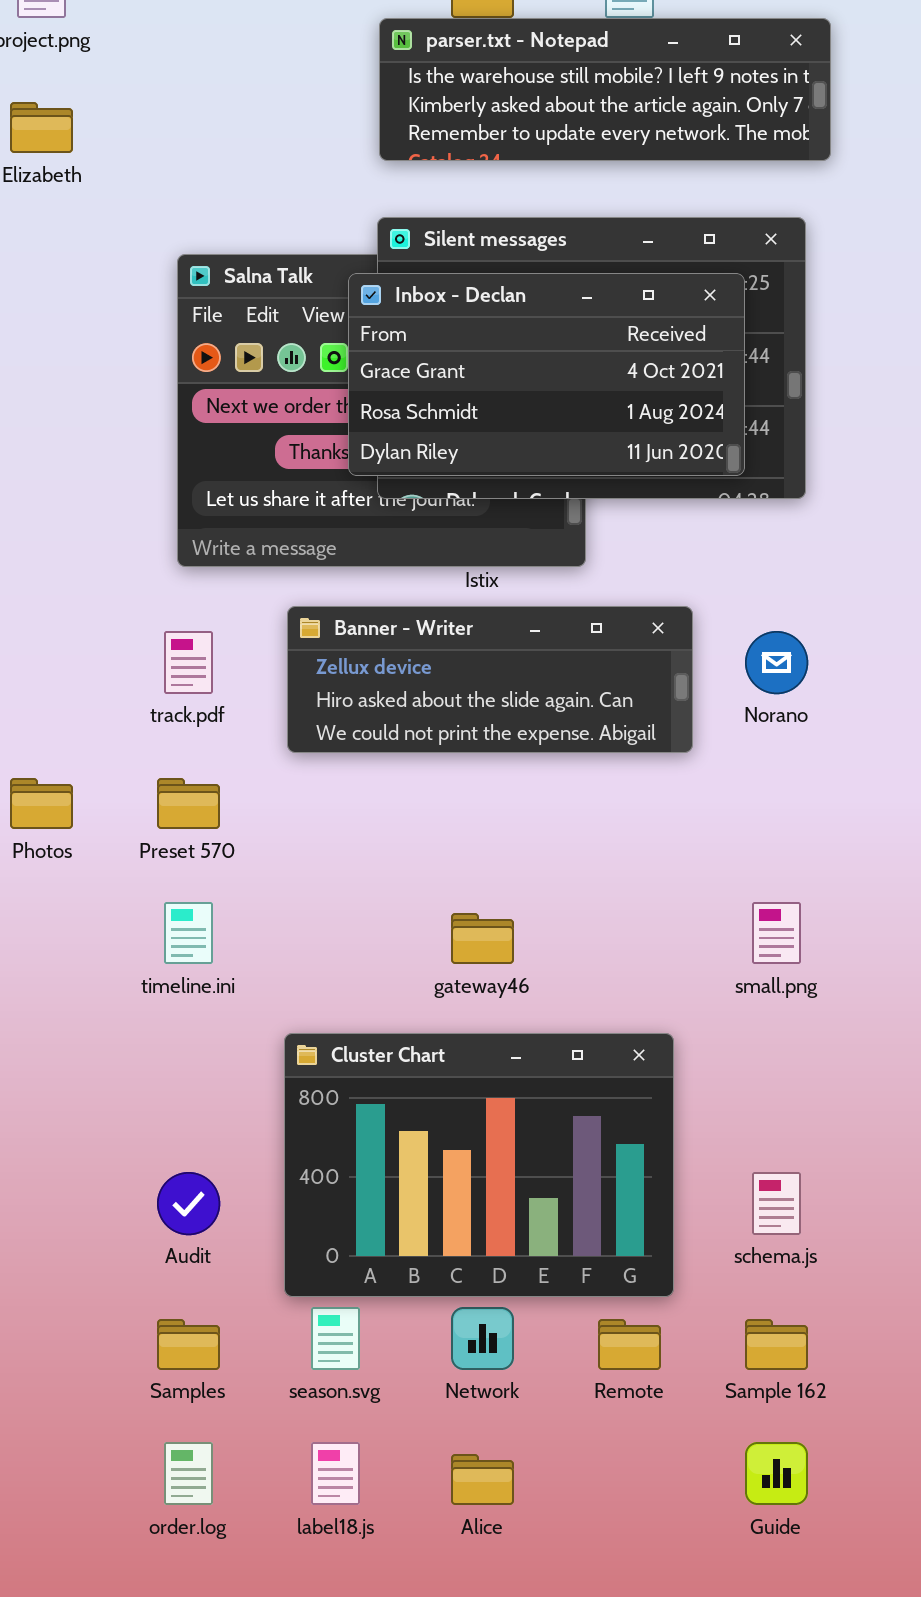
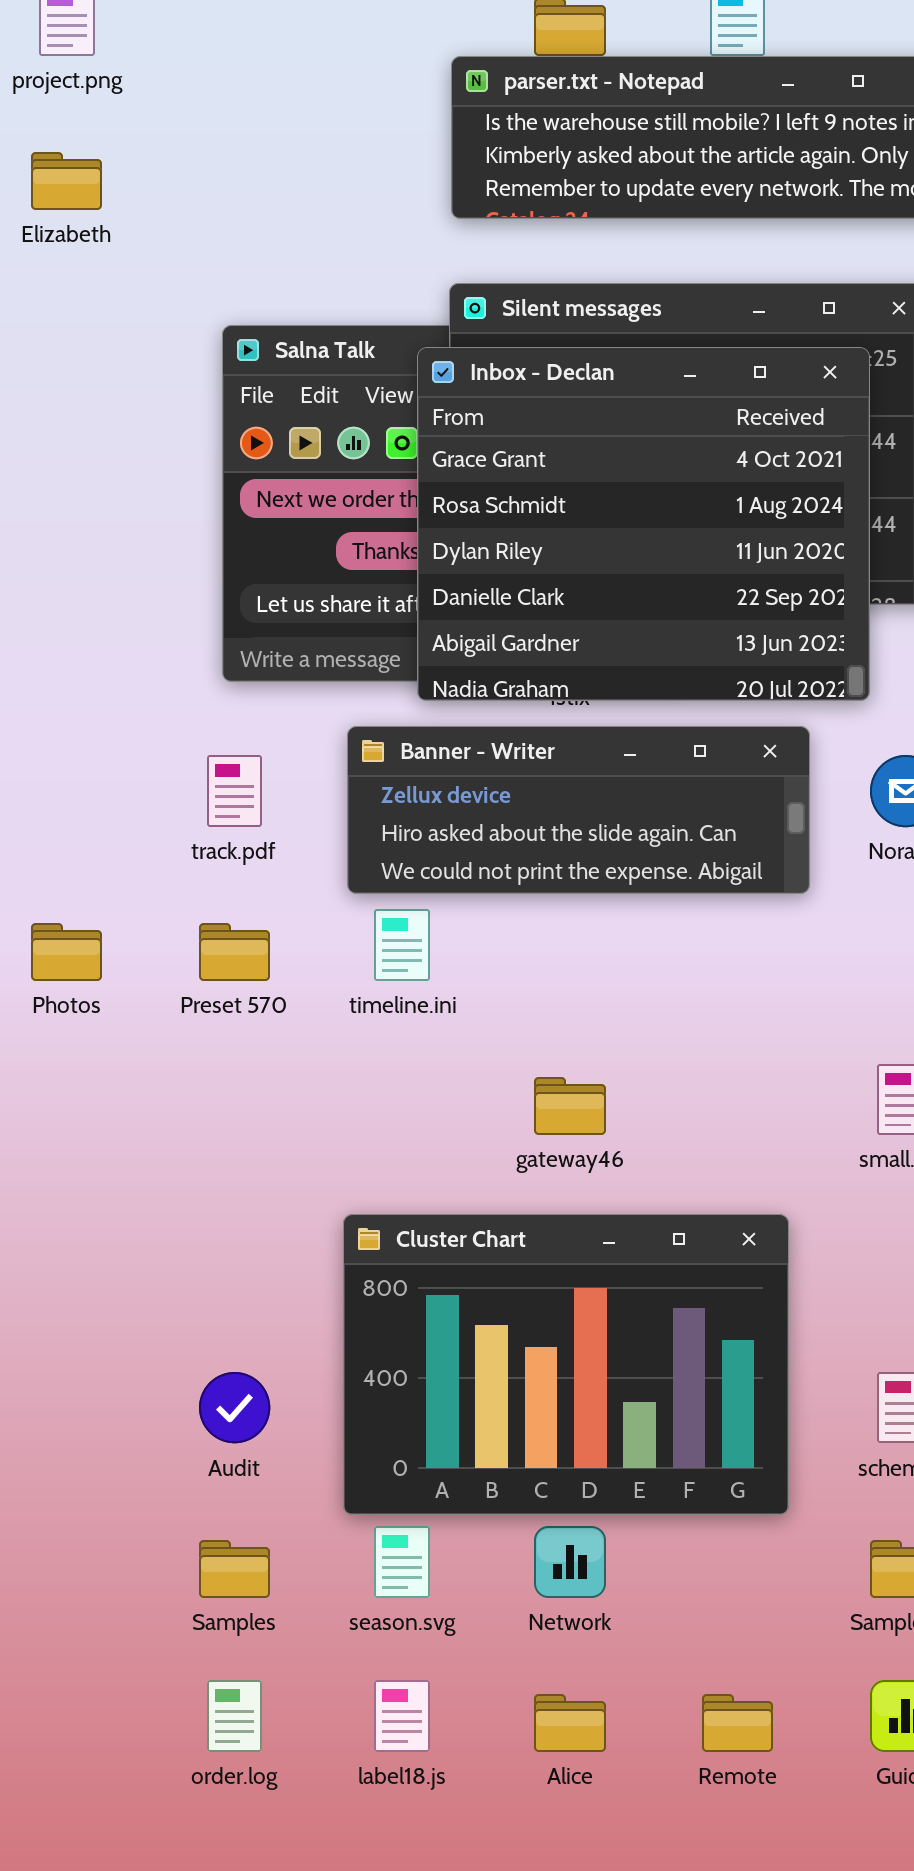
Inbox - Declan: [348,273,745,476] -> [417,347,870,701], resized
timeline.ini: [164,902,213,964] -> [374,909,430,981], moved
Remote: [598,1319,661,1370] -> [702,1694,773,1752], moved

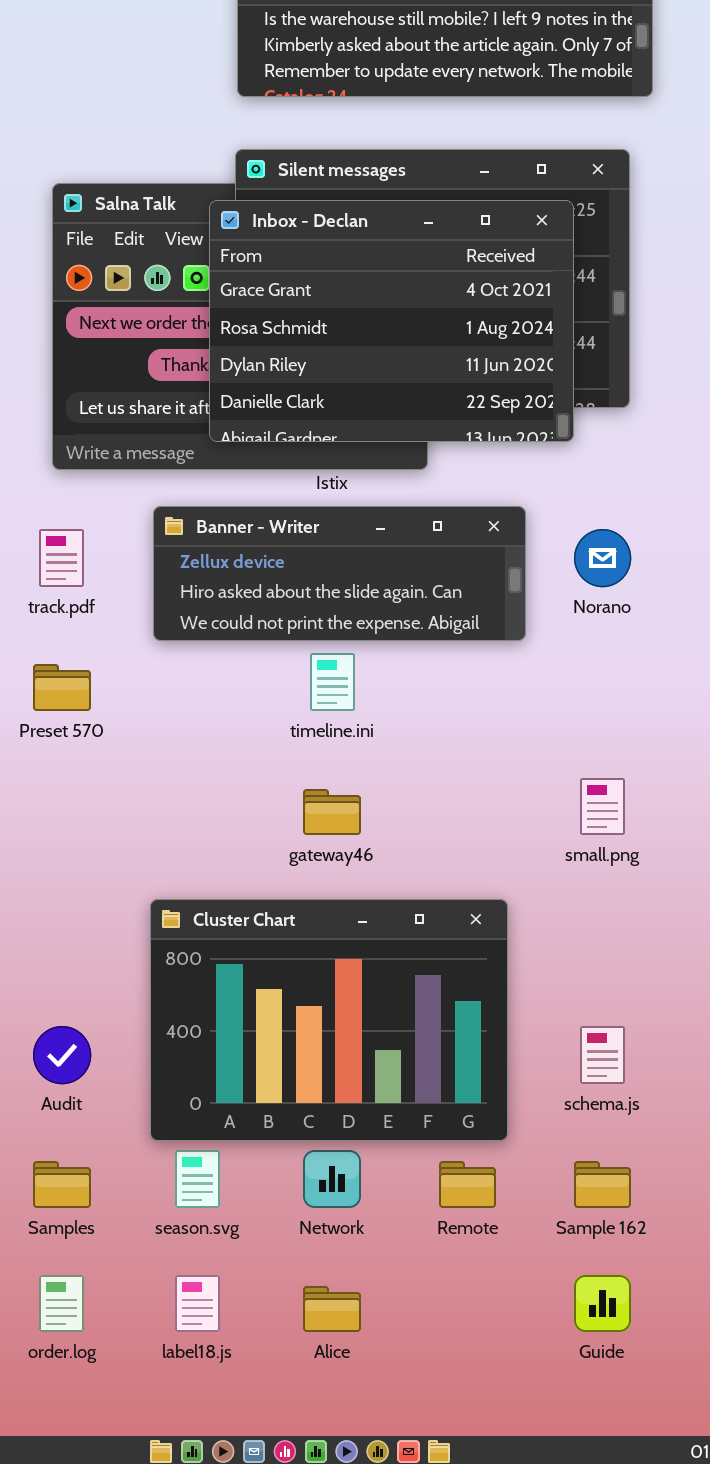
Inbox - Declan: [417,347,870,701] -> [209,200,574,442], resized
timeline.ini: [374,909,430,981] -> [310,653,355,711], moved
Remote: [702,1694,773,1752] -> [439,1161,496,1208], moved

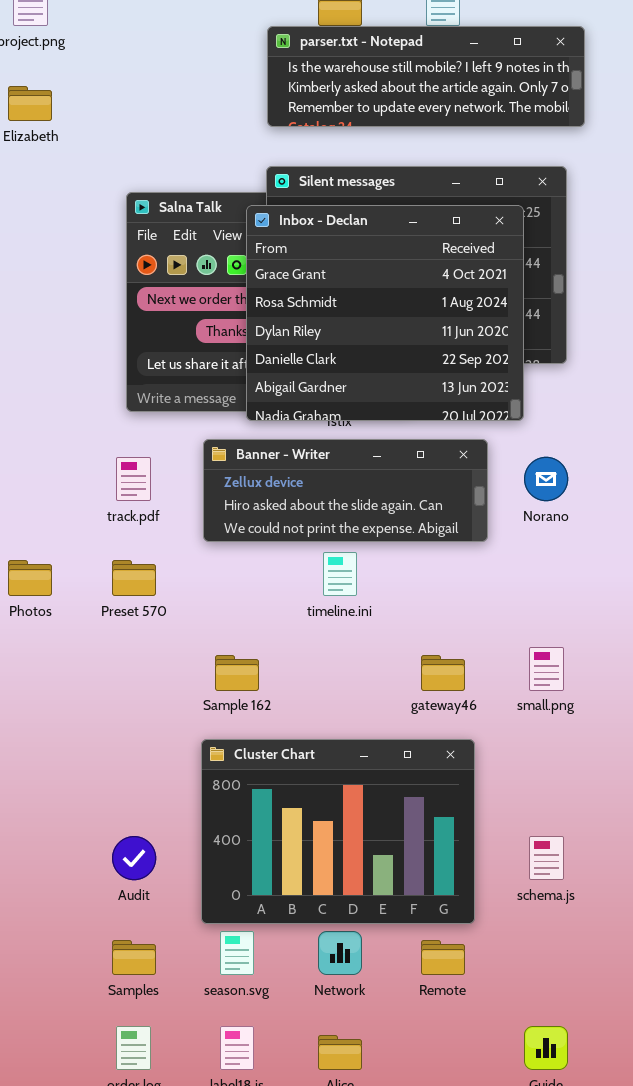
Inbox - Declan: [209,200,574,442] -> [246,205,524,421], resized
gateway46: [303,789,361,835] -> [421,655,465,691], moved
Sample 162: [574,1161,631,1208] -> [215,655,259,691], moved

